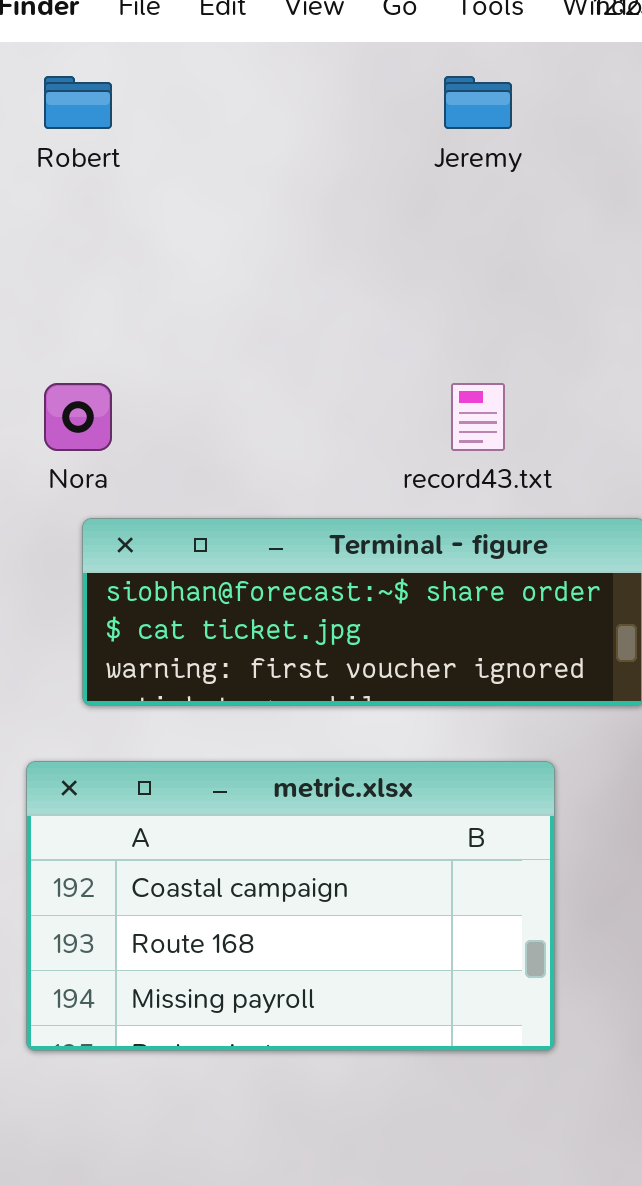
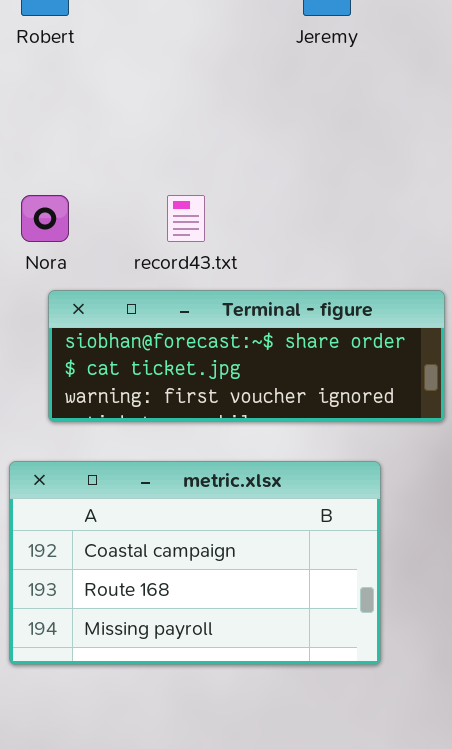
record43.txt: [451,383,505,451] -> [167,195,205,242], moved

